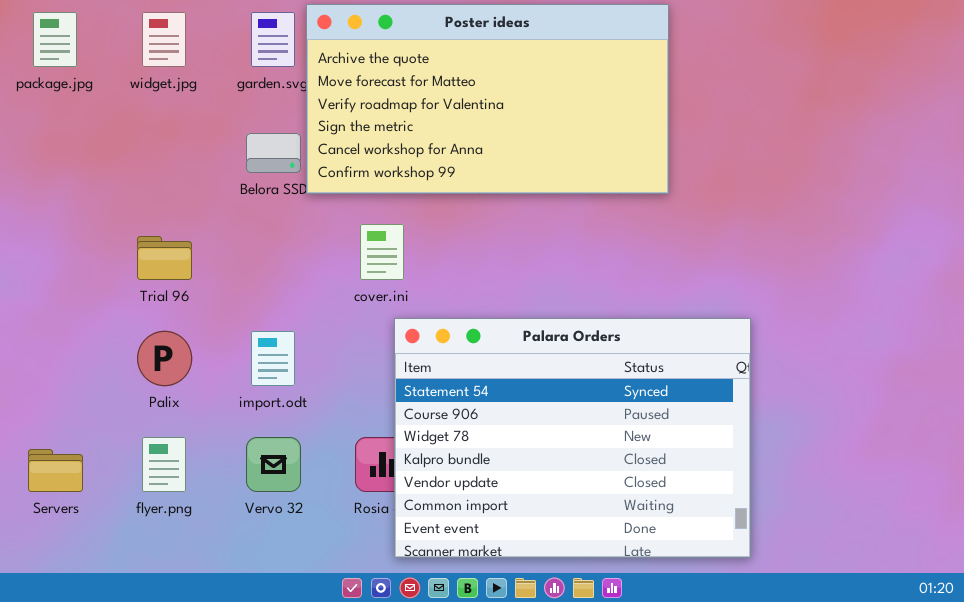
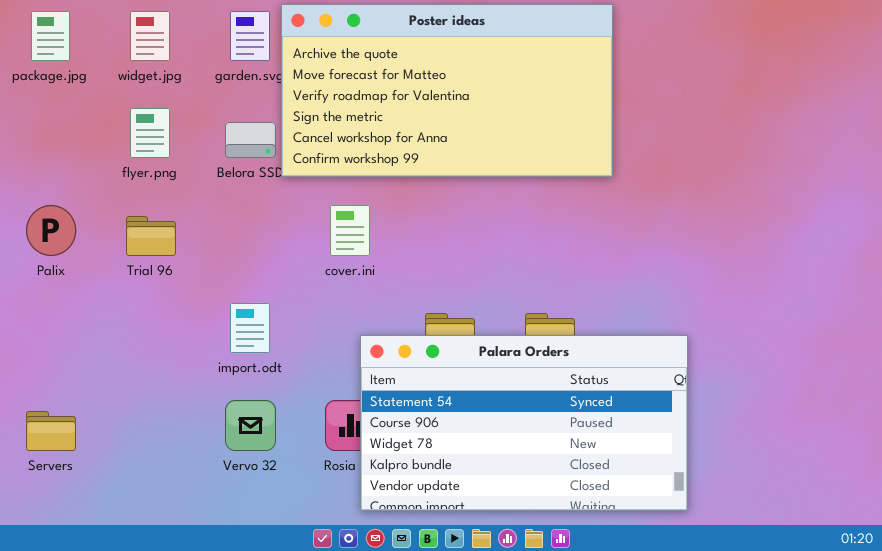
Palara Orders: [394,318,751,558] -> [360,335,688,511], resized
Palix: [137,331,192,386] -> [26,205,76,256], moved
flyer.png: [142,437,186,492] -> [130,108,170,158], moved

